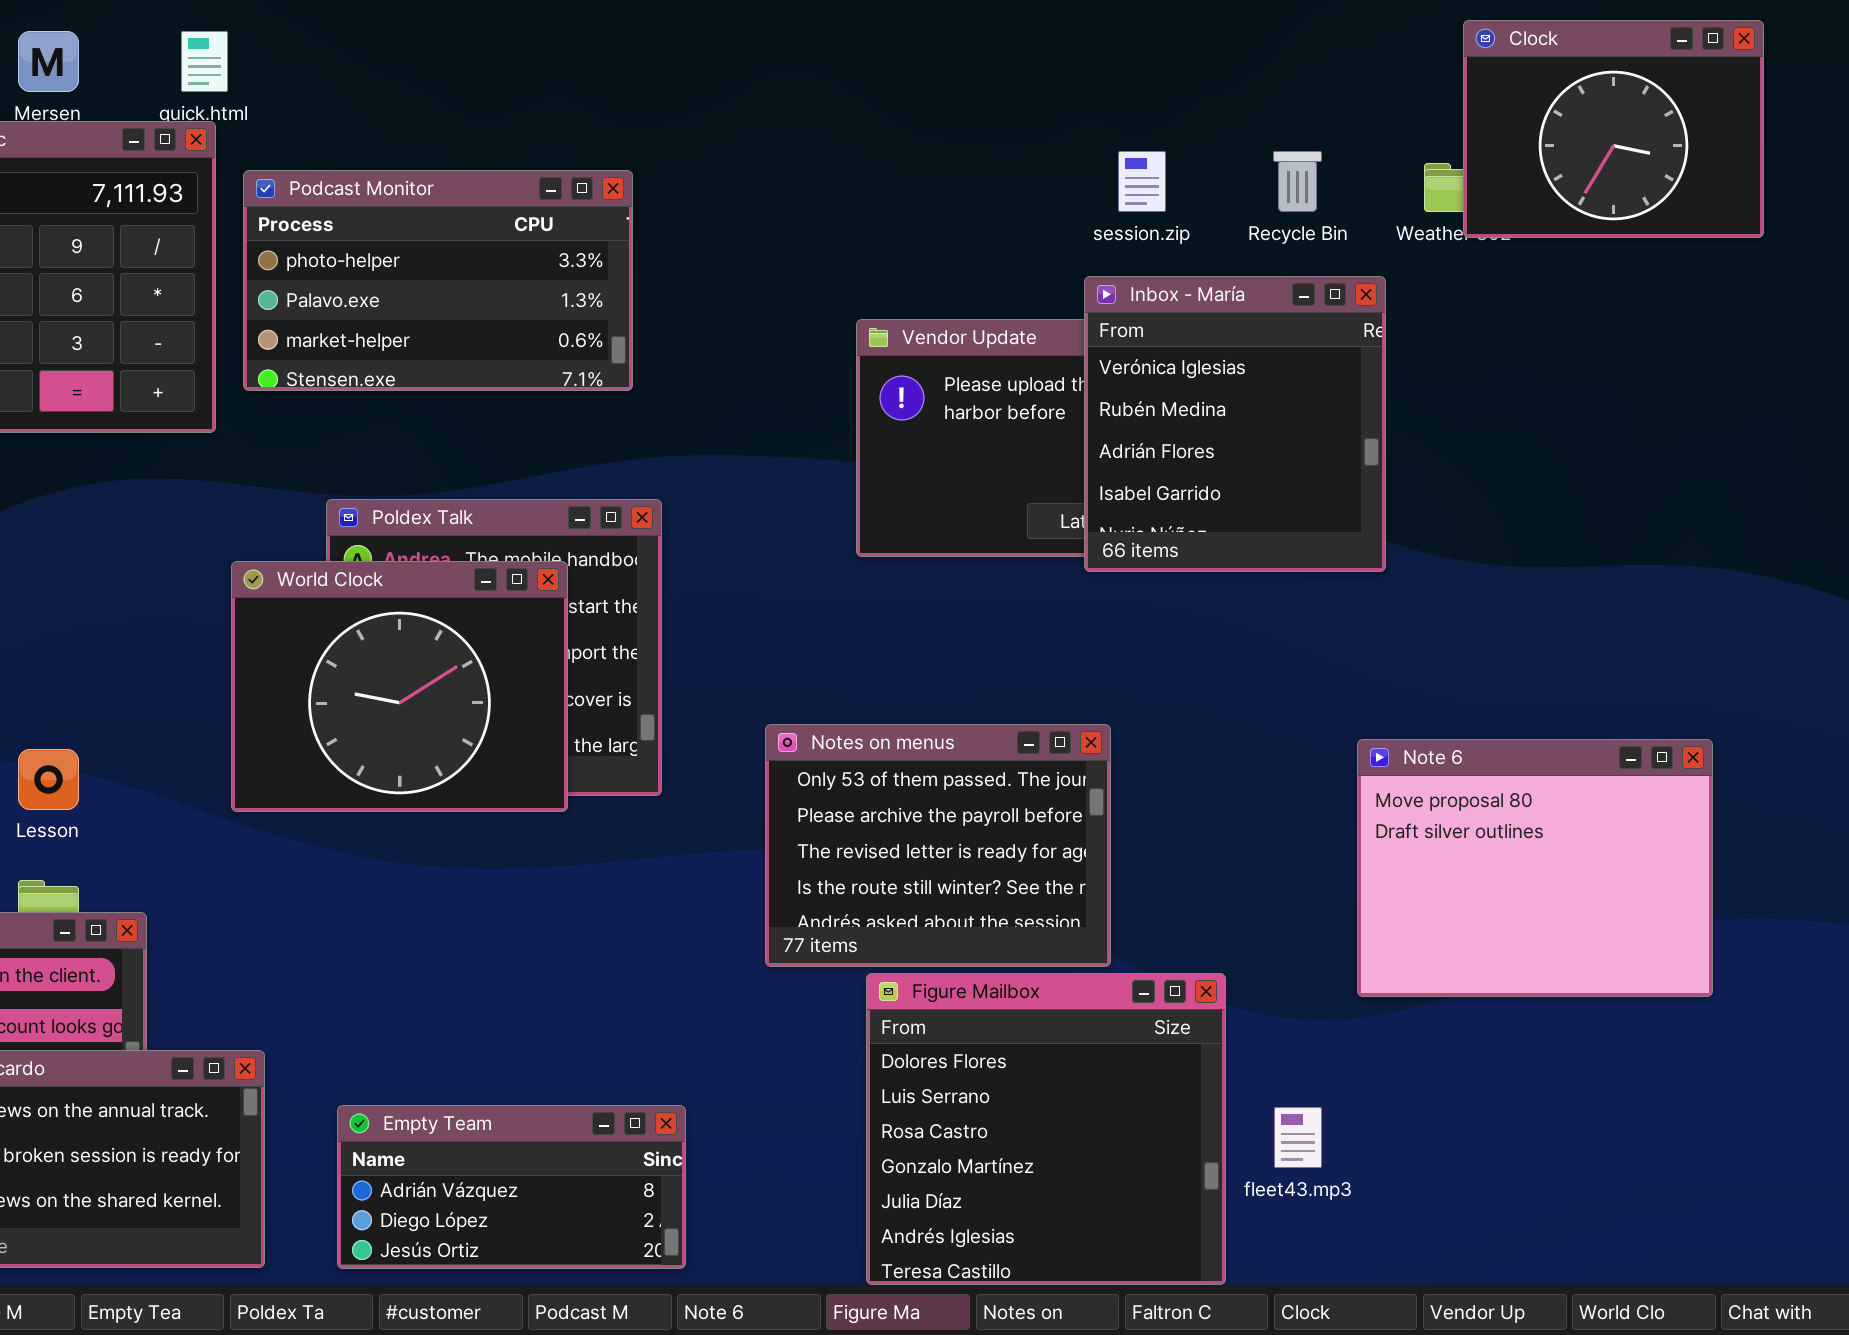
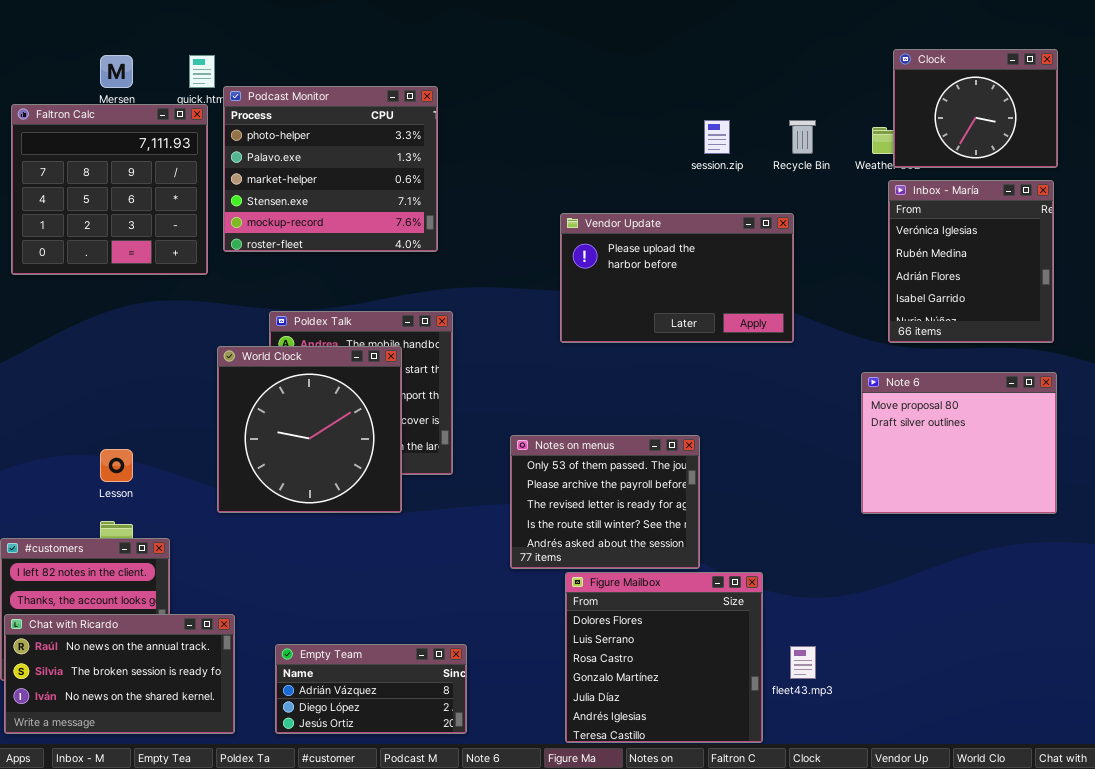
Podcast Monitor: [243,170,633,391] -> [223,86,438,252], resized
Inbox - María: [1084,276,1386,572] -> [888,180,1054,343], moved
World Clock: [231,561,568,812] -> [217,346,402,513], resized
Note 6: [1357,739,1713,997] -> [861,372,1057,514], moved

